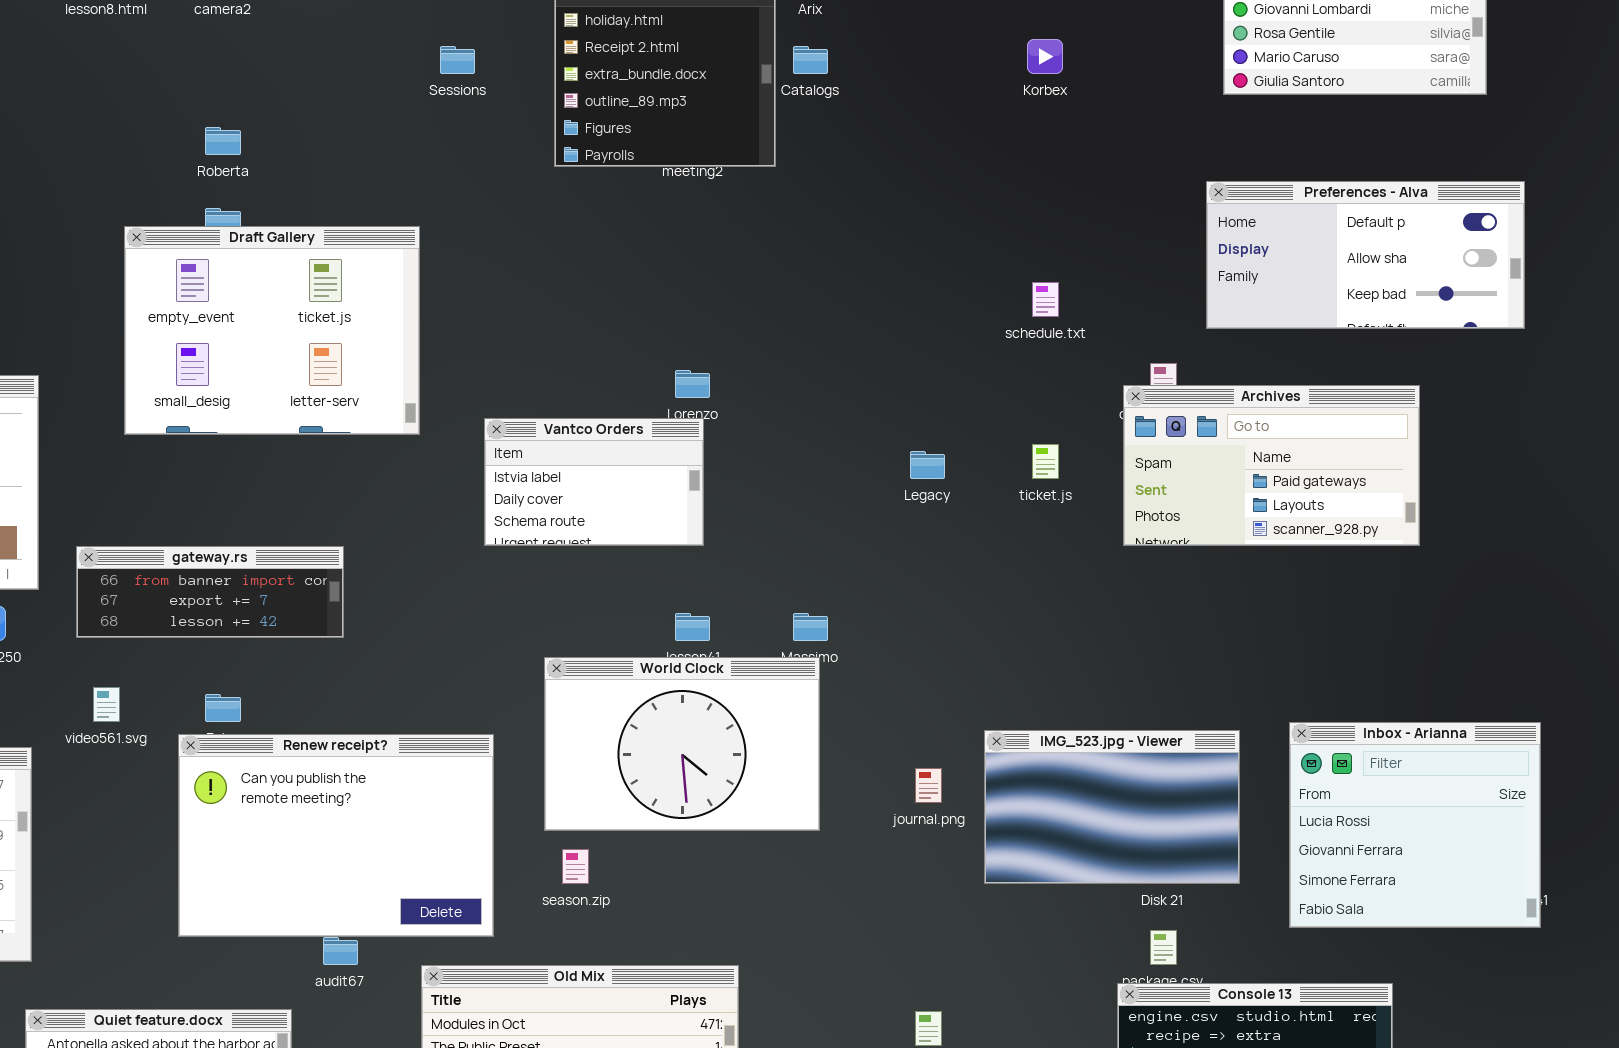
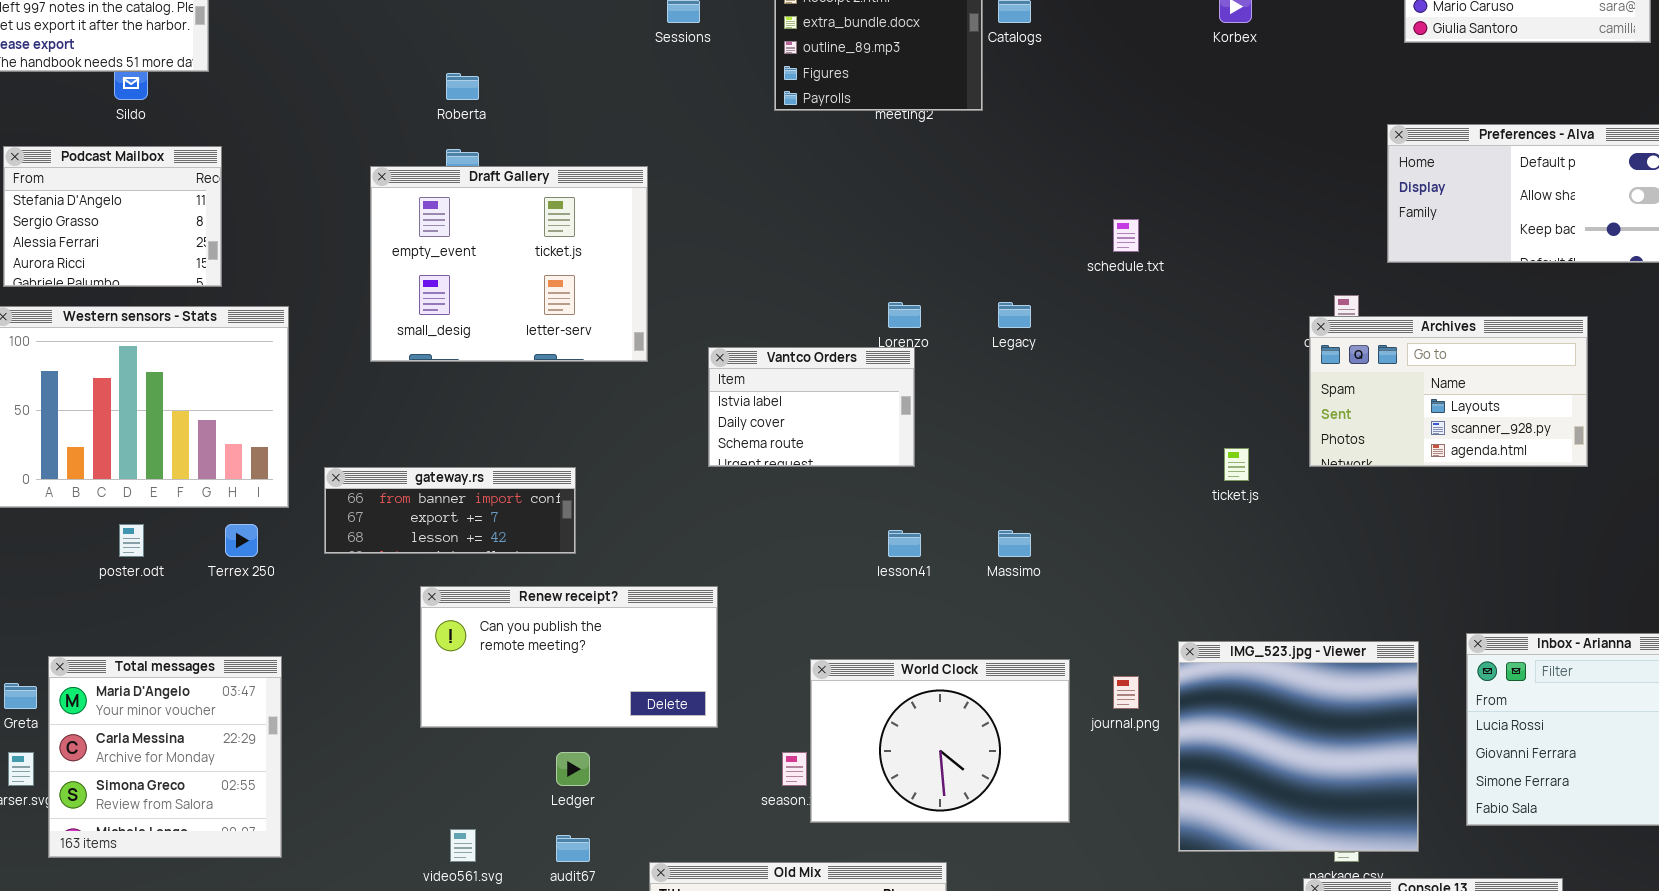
schedule.txt: [1032,282,1059,317] -> [1113,219,1139,252], moved
Archives: [1123,385,1420,546] -> [1309,316,1588,467], scrolled down 1 row
ticket.js: [1032,444,1059,479] -> [1224,448,1249,481], moved
Legacy: [910,451,945,479] -> [998,302,1031,328], moved
World Clock: [544,657,820,831] -> [810,659,1070,823], moved
video561.svg: [93,687,120,722] -> [450,829,476,862], moved
IMG_523.jpg - Viewer: [984,730,1240,884] -> [1178,641,1419,852], resized
Renew receipt?: [178,734,494,937] -> [420,586,718,728], moved, resized

